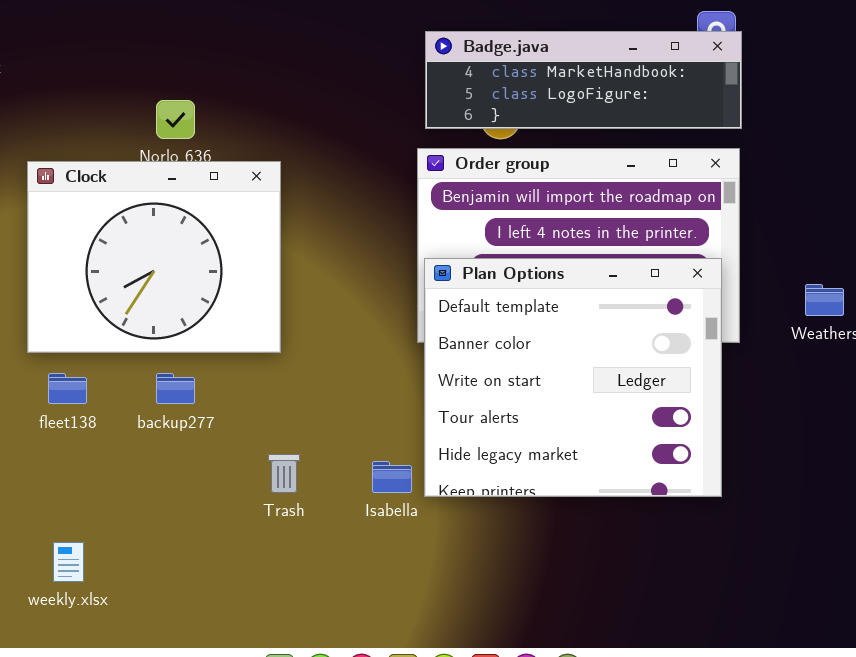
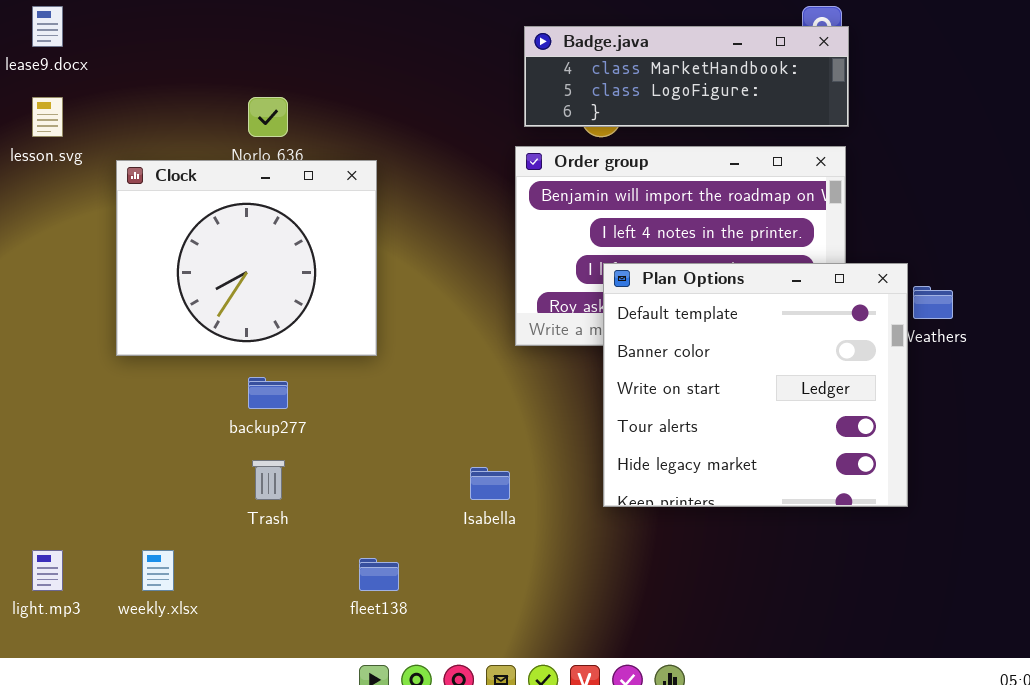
Plan Options: [424,258,722,497] -> [603,263,908,507], moved
fleet138: [48,373,87,404] -> [359,558,399,591], moved
Trash: [268,454,300,493] -> [252,460,285,500], moved

